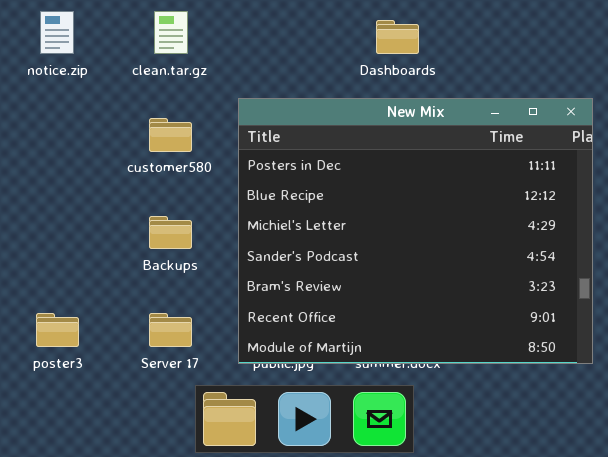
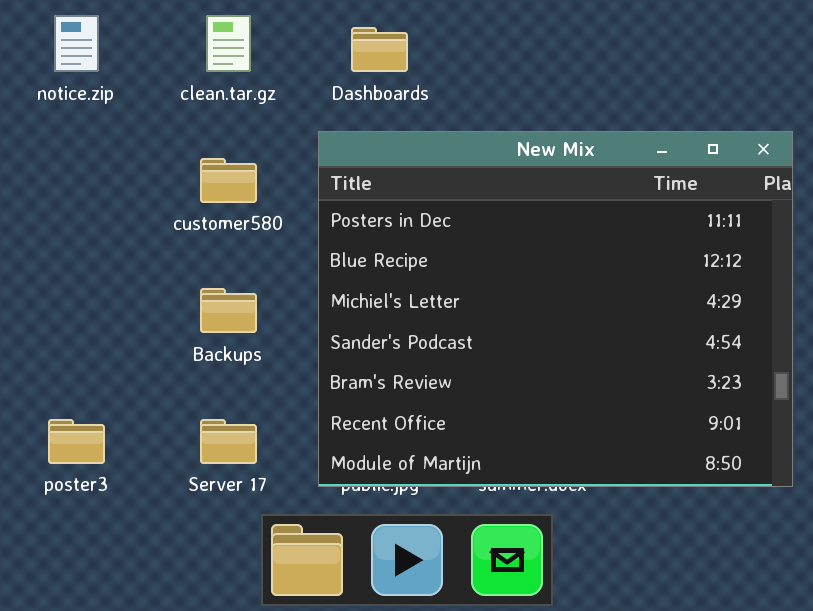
Dashboards: [376,20,419,54] -> [351,27,408,72], moved

